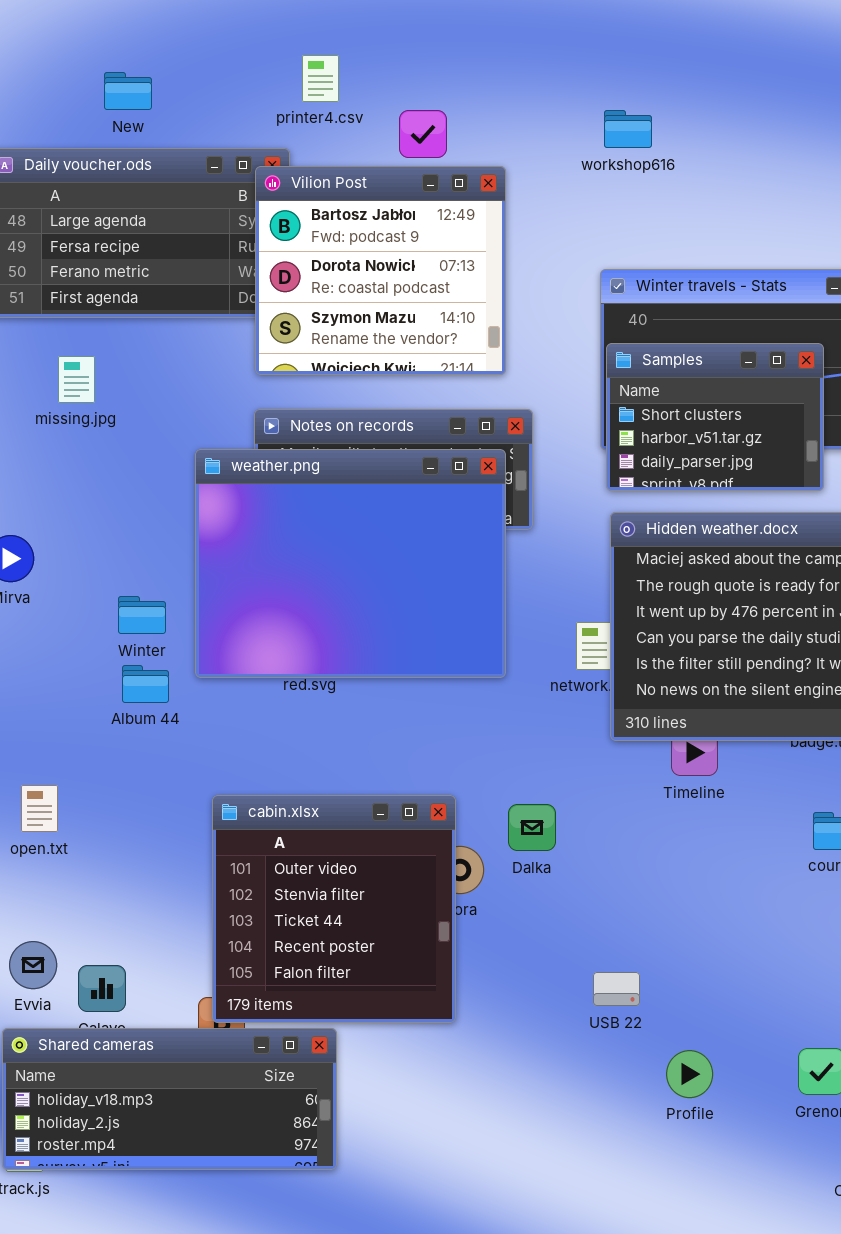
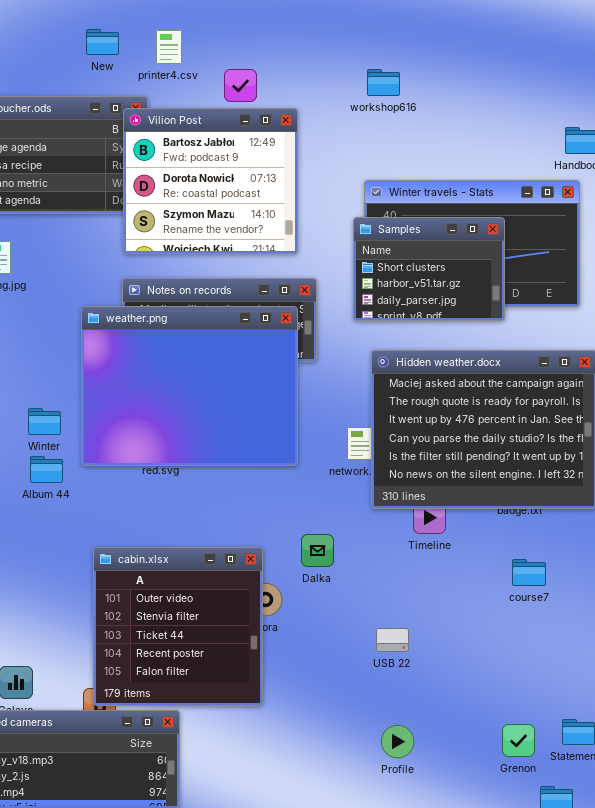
New: [104,72,152,110] -> [86,29,119,55], moved
Samples: [606,343,824,491] -> [353,217,505,321], moved
Dalka: [508,804,556,851] -> [301,534,334,567], moved
USB 22: [593,972,640,1006] -> [376,628,409,652], moved
Profile: [666,1050,713,1098] -> [381,725,414,758], moved

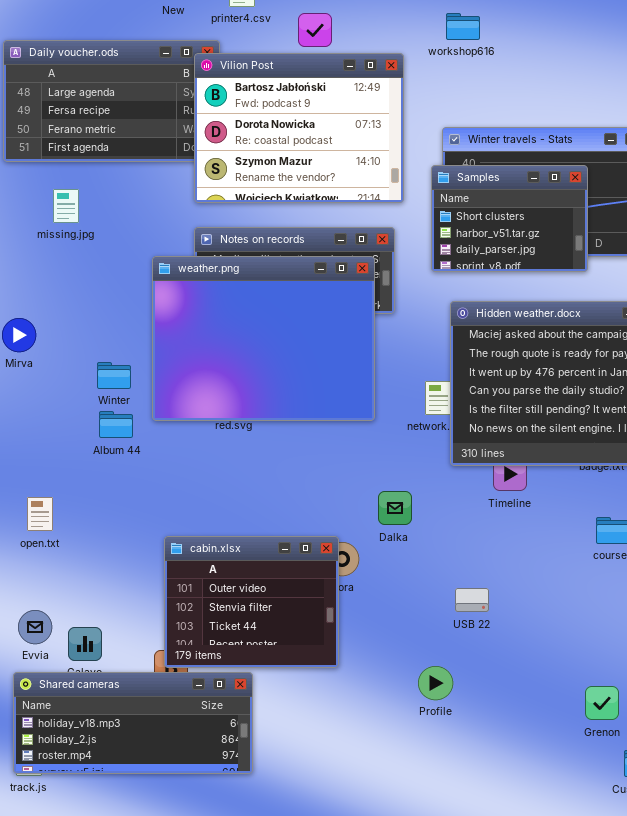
Vilion Post: [123,108,298,254] -> [194,53,404,203], resized
cabin.xlsx: [93,547,263,706] -> [164,536,339,668], resized
Profile: [381,725,414,758] -> [418,666,453,700], moved

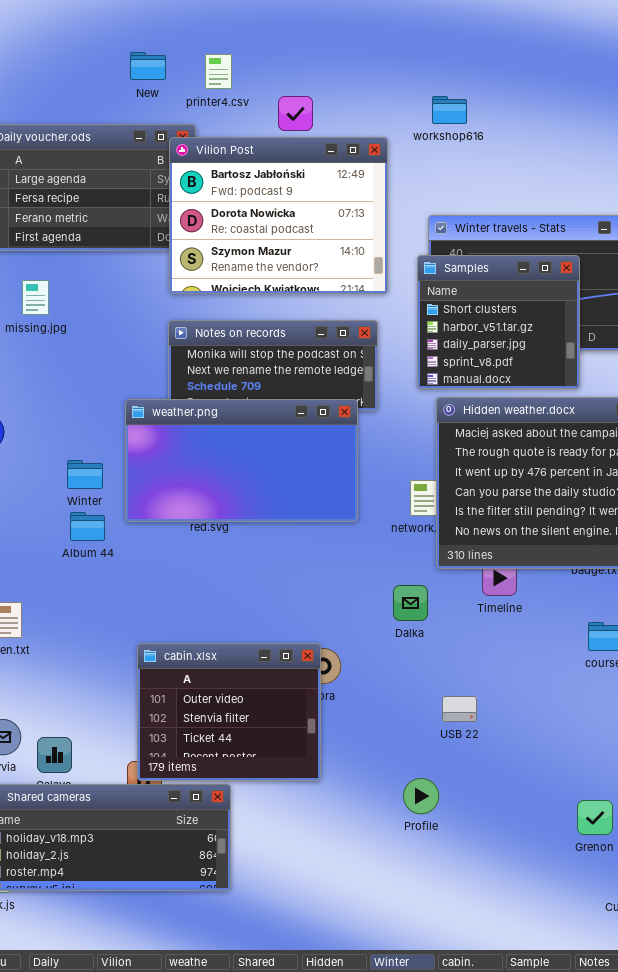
Samples: [431,165,588,272] -> [417,255,580,389], resized
weather.png: [152,256,375,421] -> [125,399,358,522], resized
Dalka: [378,491,412,525] -> [393,585,428,621], moved

